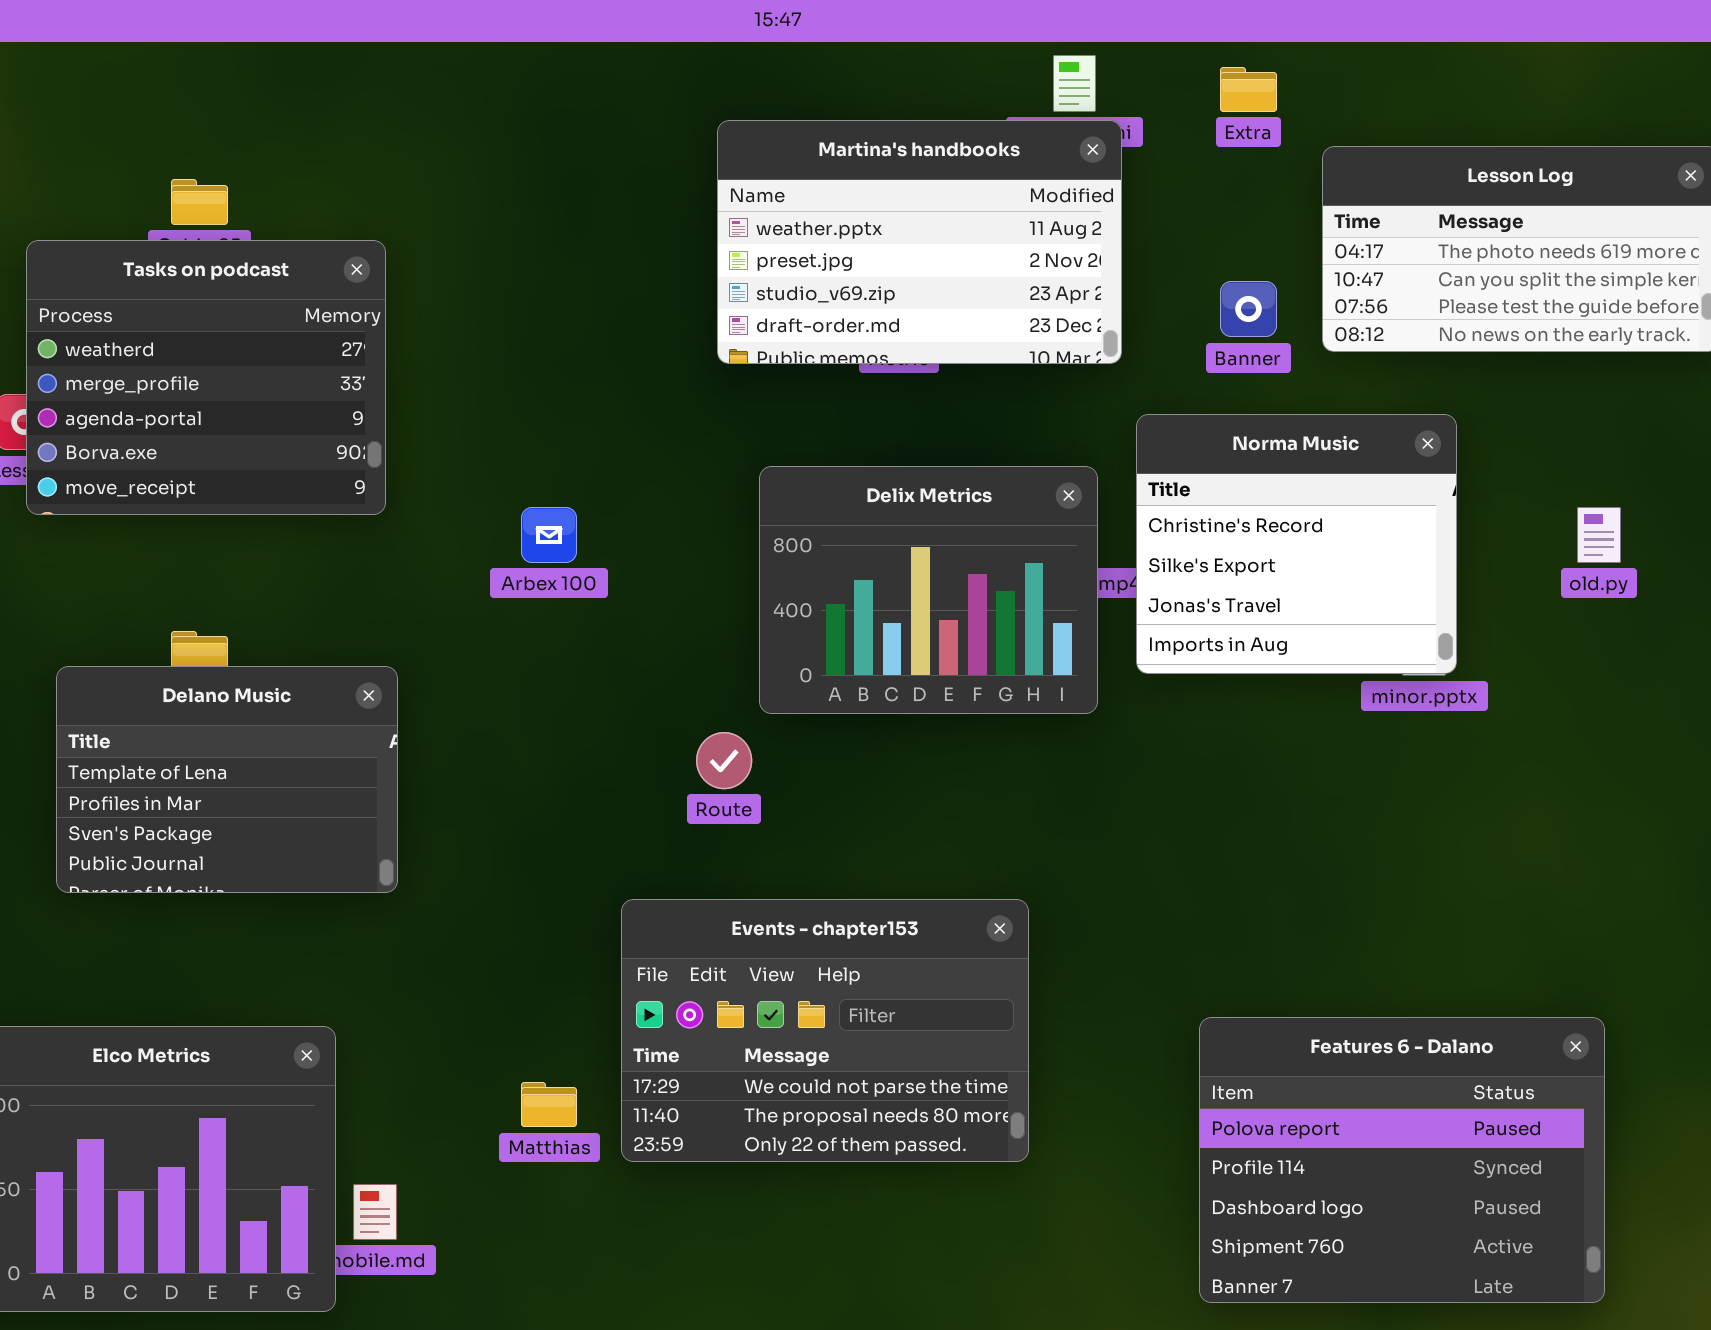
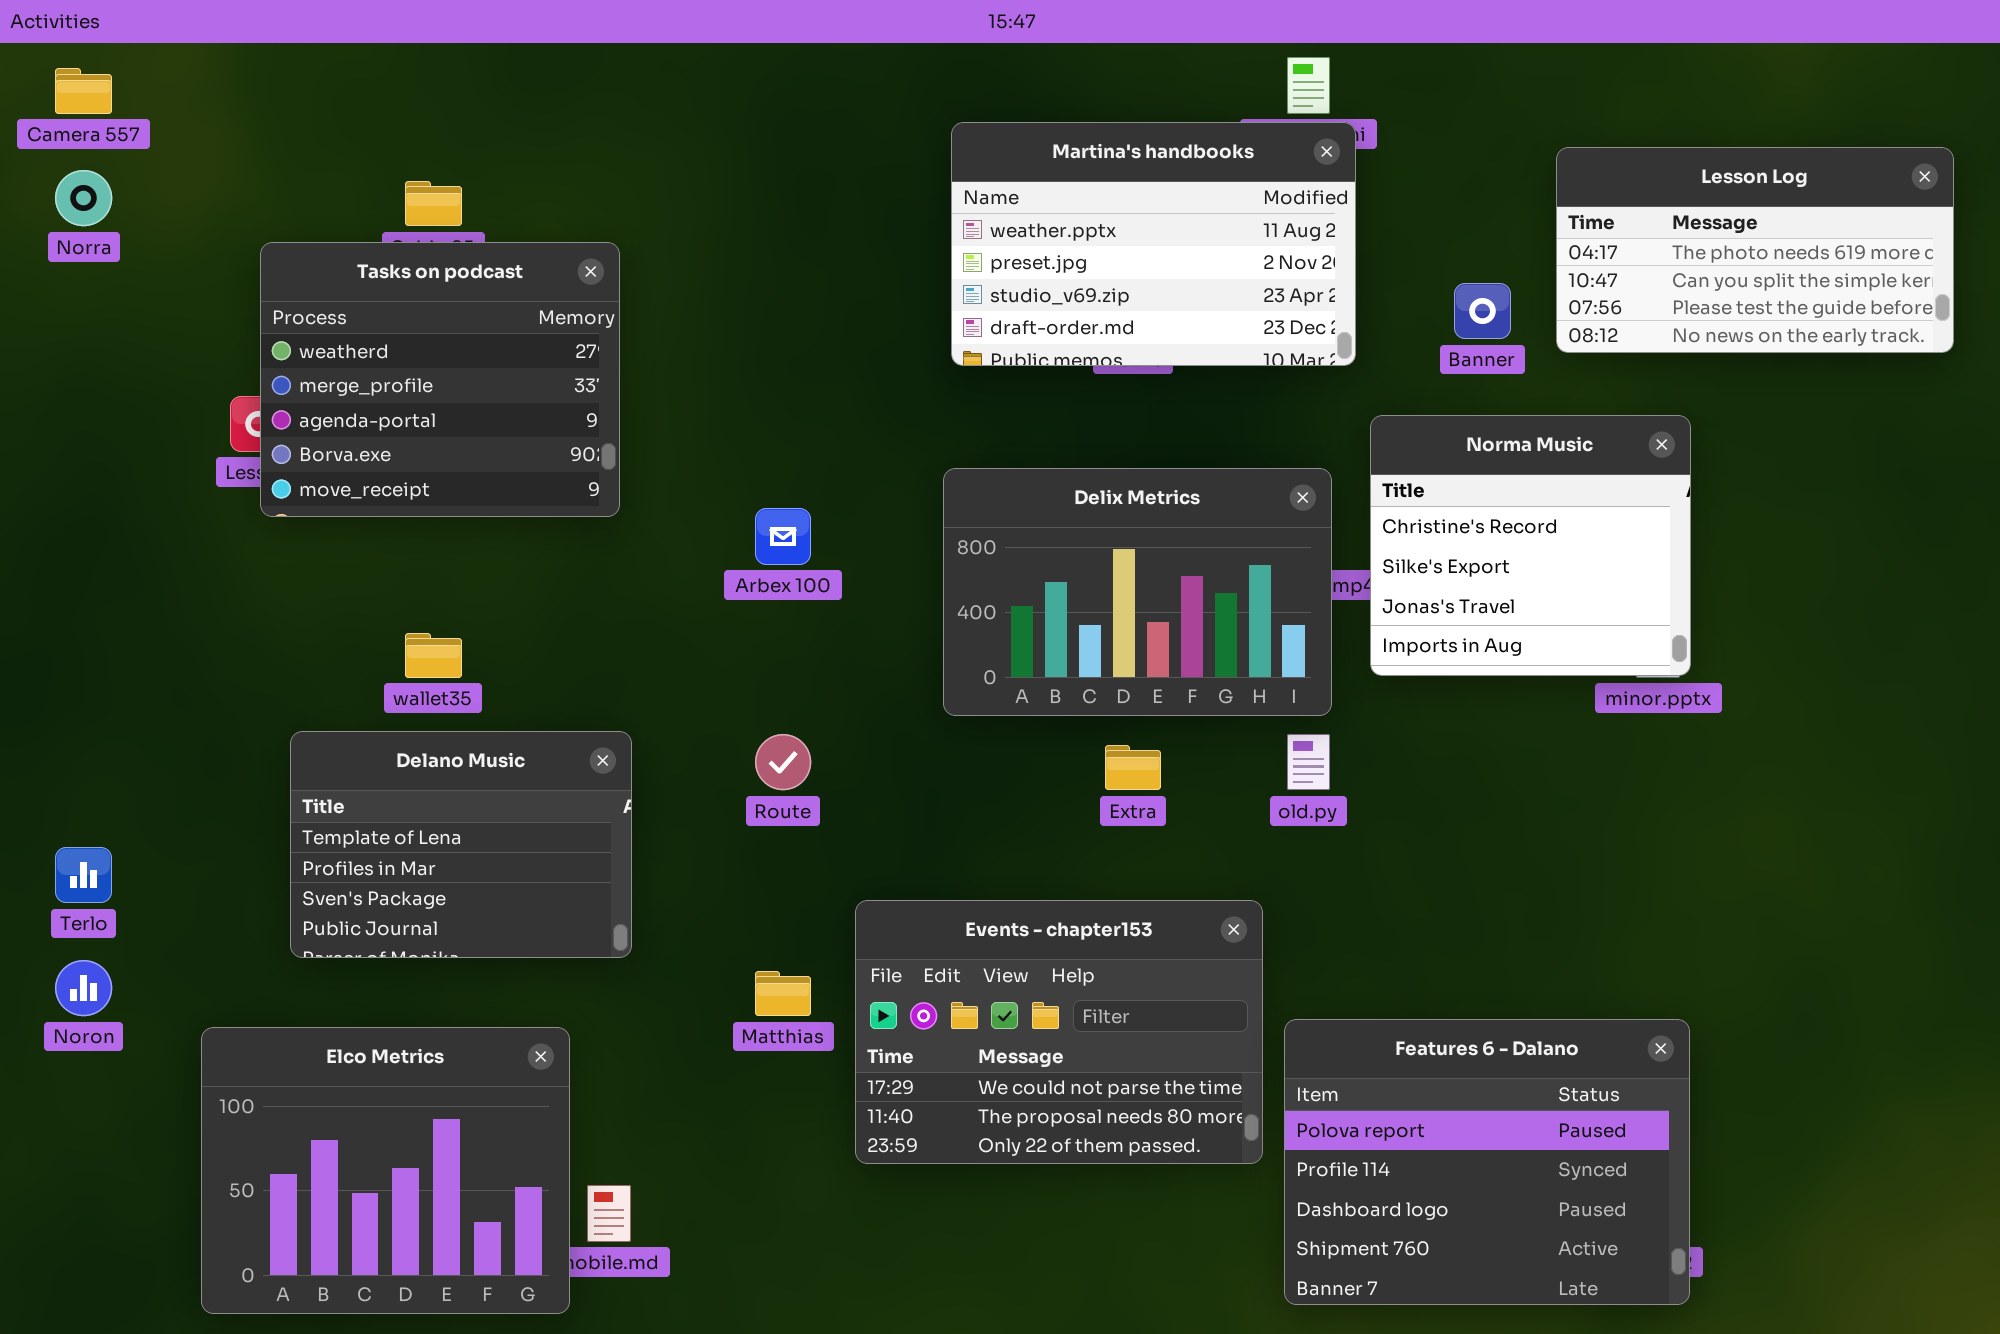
Extra: [1220,67,1277,112] -> [1105,745,1161,790], moved
Delix Metrics: [759,466,1098,714] -> [943,468,1332,716], resized
old.py: [1577,507,1621,563] -> [1287,734,1330,790], moved
Delano Music: [56,666,398,893] -> [290,731,632,958], moved
Route: [696,732,752,789] -> [755,734,811,790], moved
Features 6 - Dalano: [1199,1017,1605,1303] -> [1284,1019,1690,1305], moved
Matthias: [521,1082,577,1127] -> [755,971,811,1016], moved

